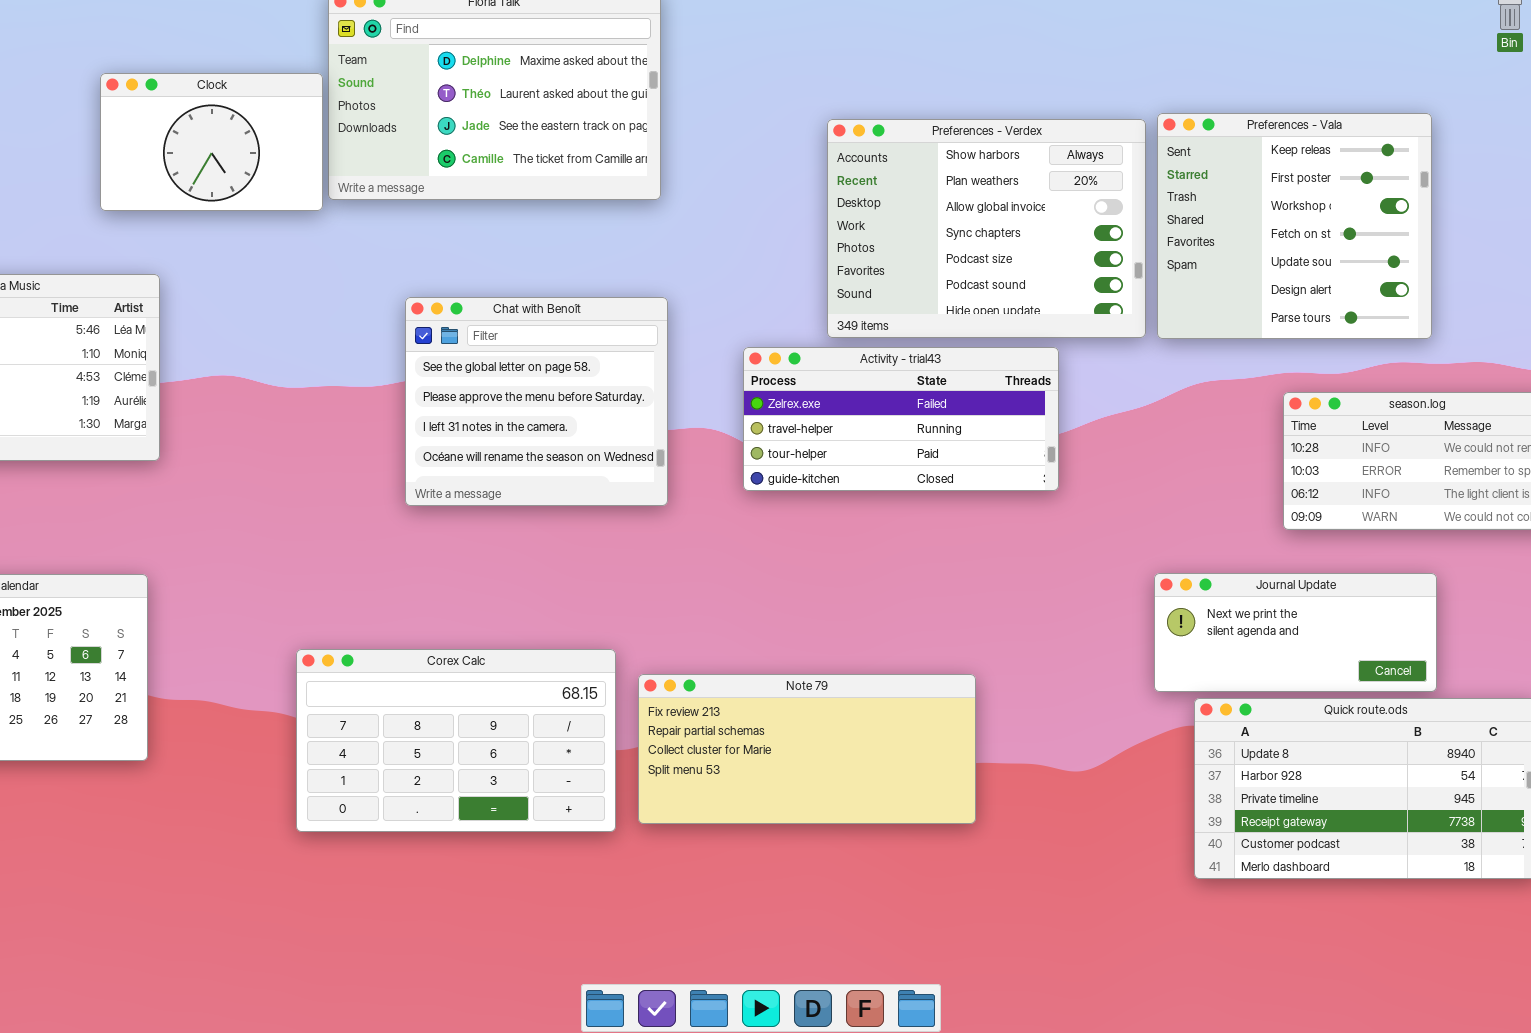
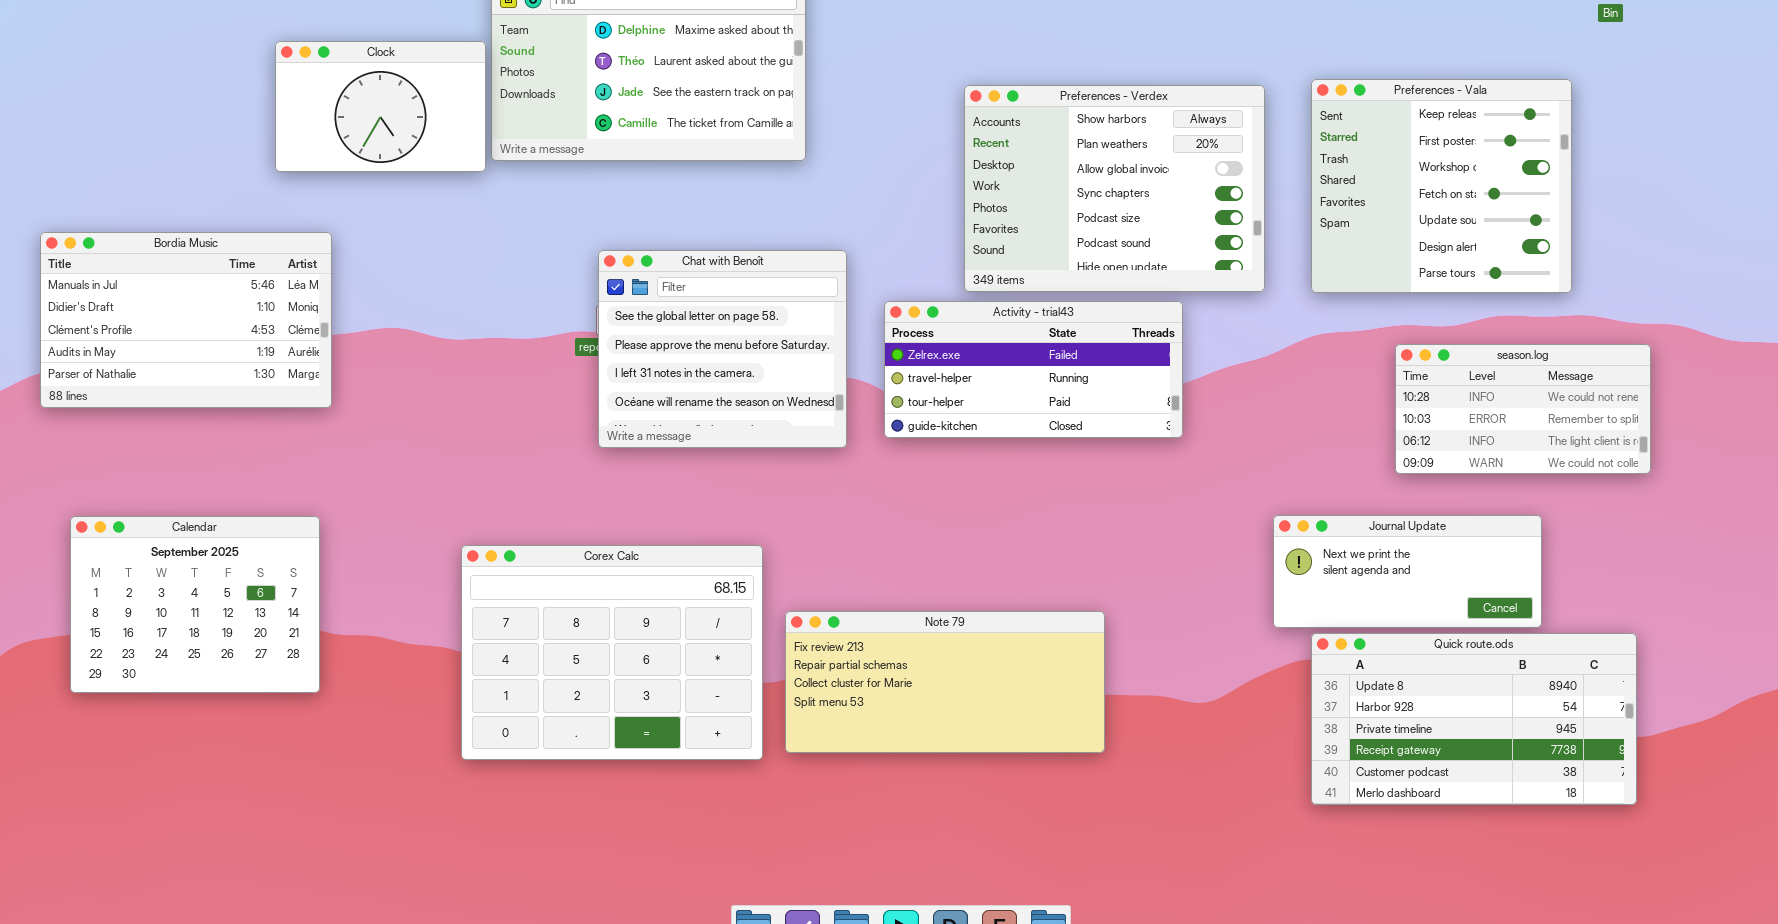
Preferences - Vala: [1157,113,1432,339] -> [1311,79,1572,293], moved
Chat with Benoît: [405,297,668,506] -> [598,250,847,448], moved
Corex Calc: [296,649,616,832] -> [461,545,763,760], resized

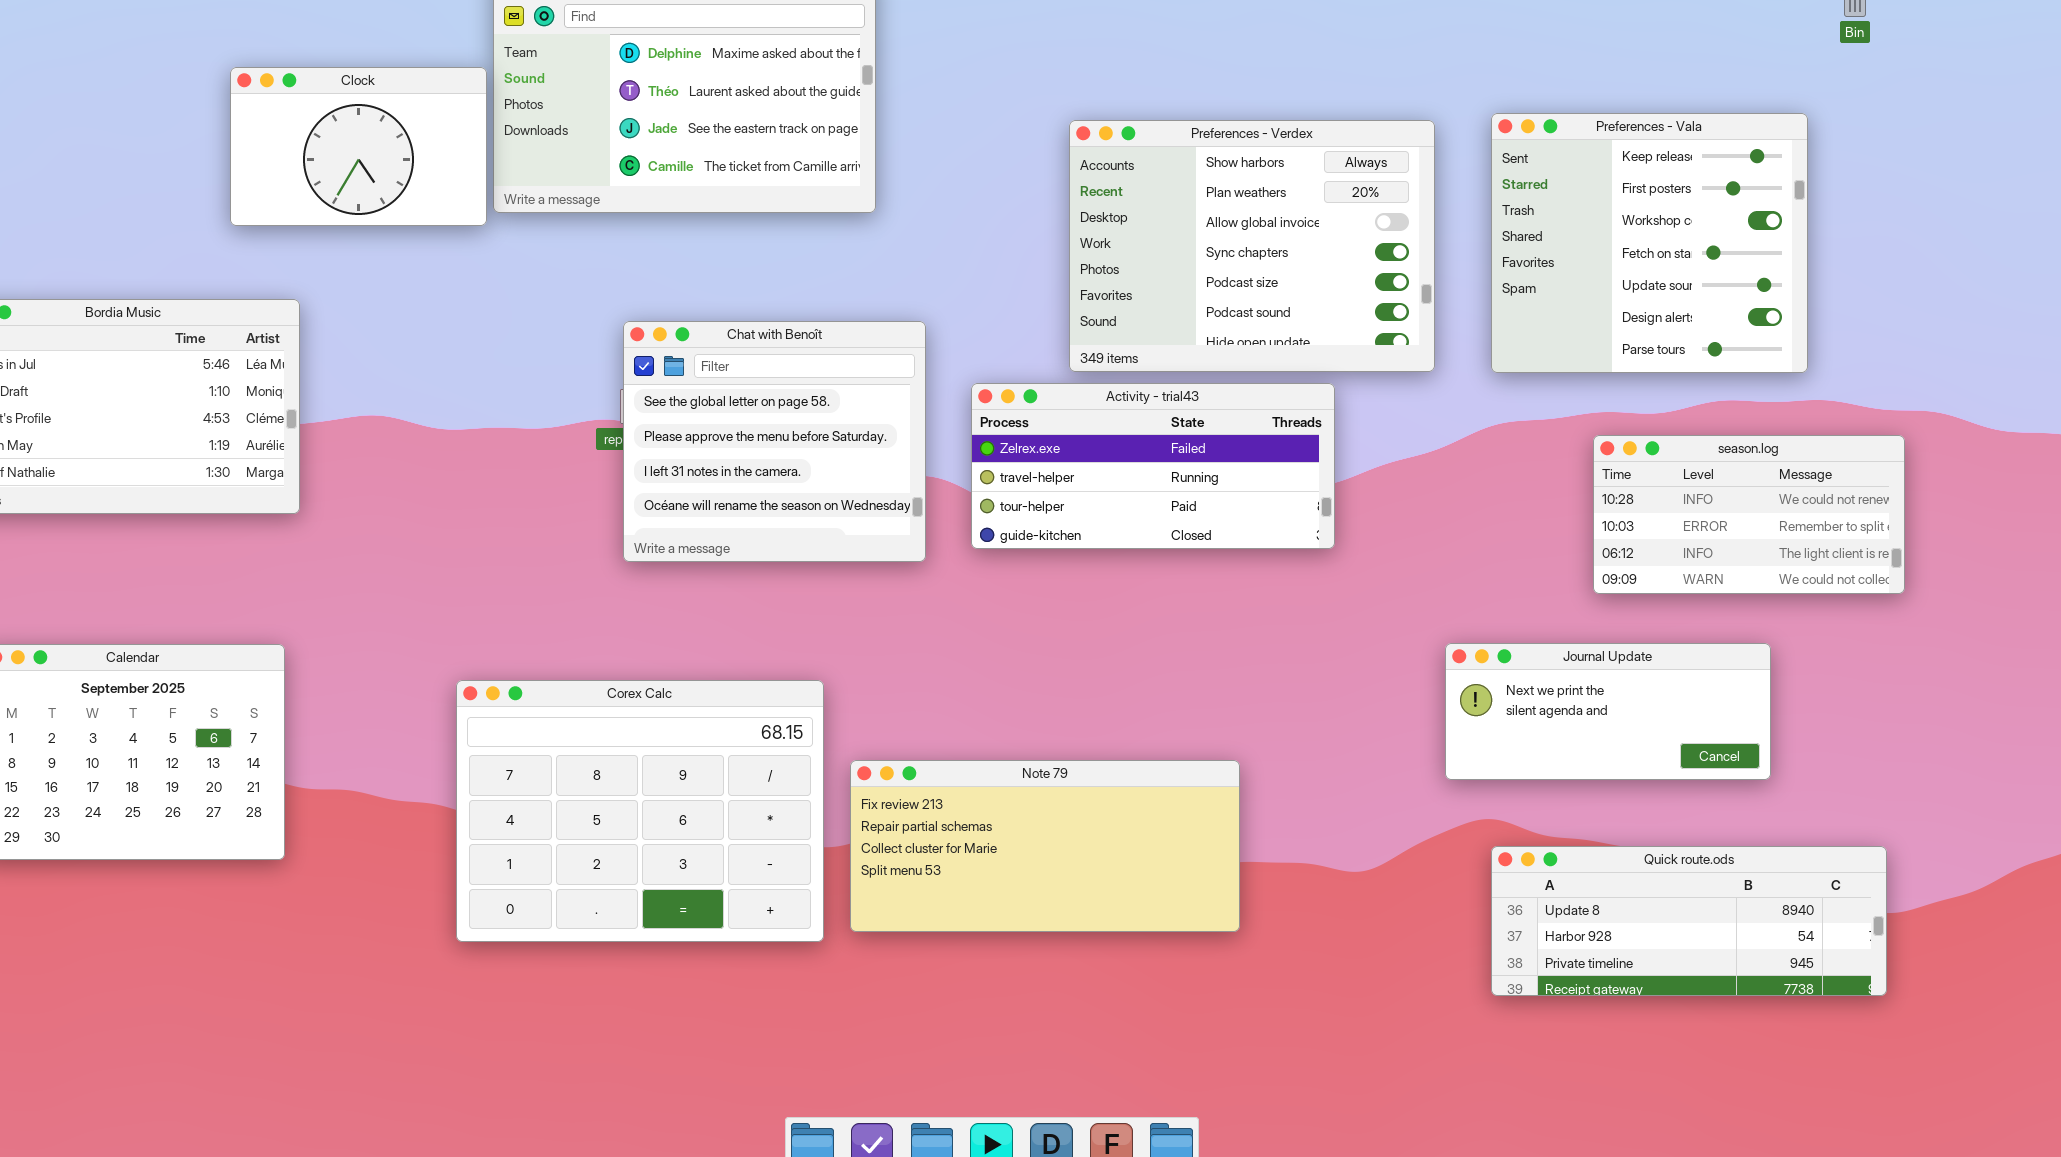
Quick route.ods: [1311,633,1637,805] -> [1491,846,1887,996], resized

